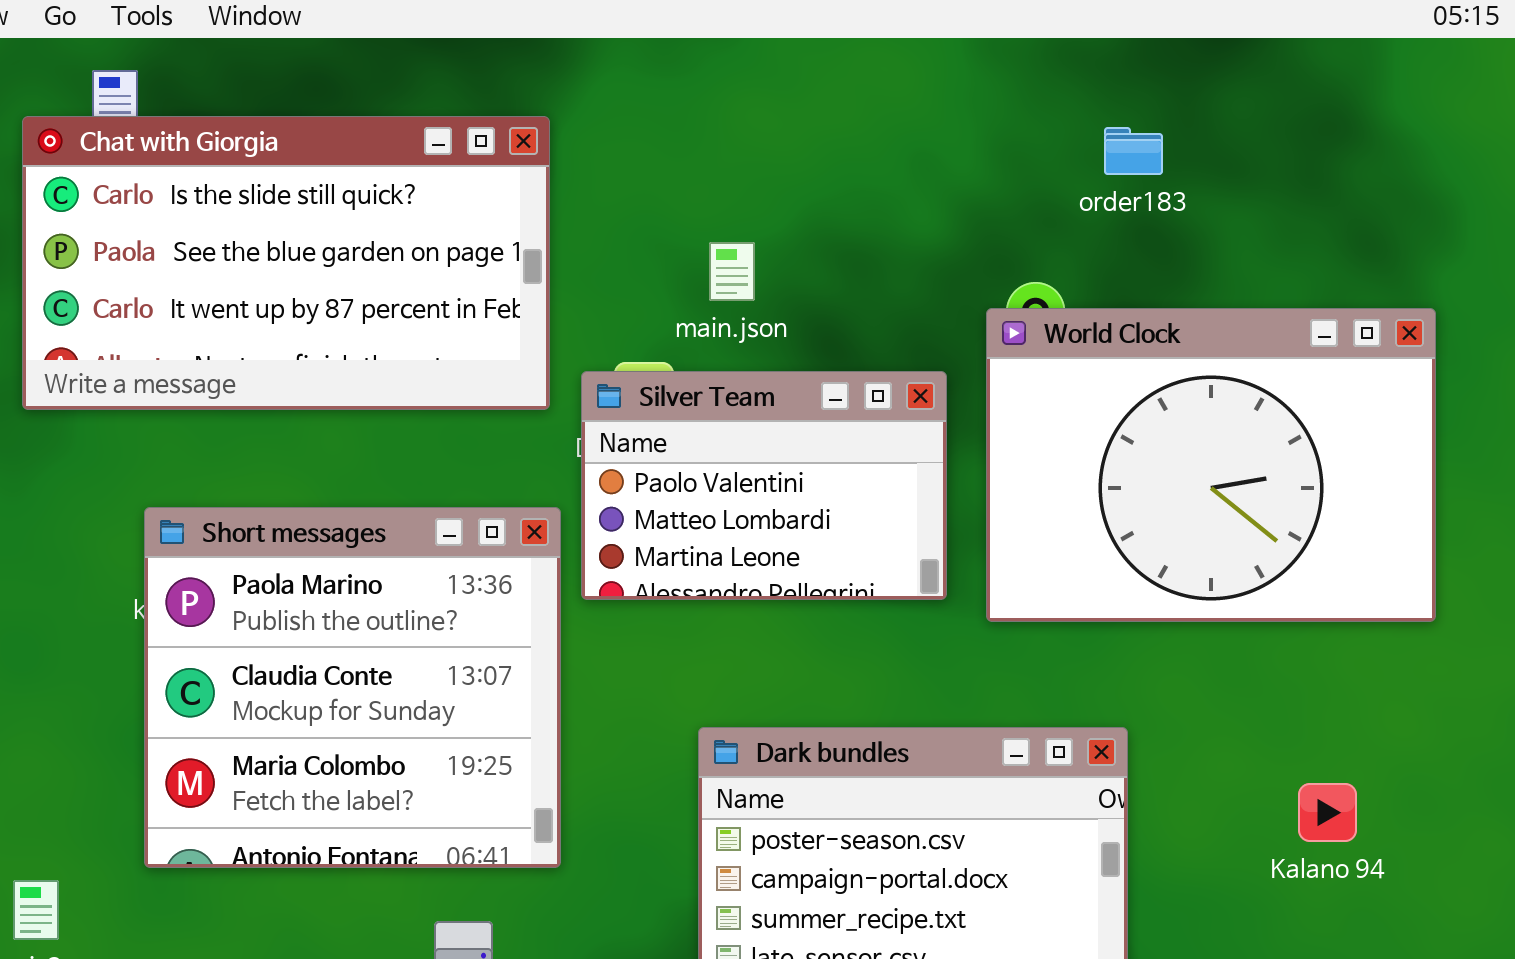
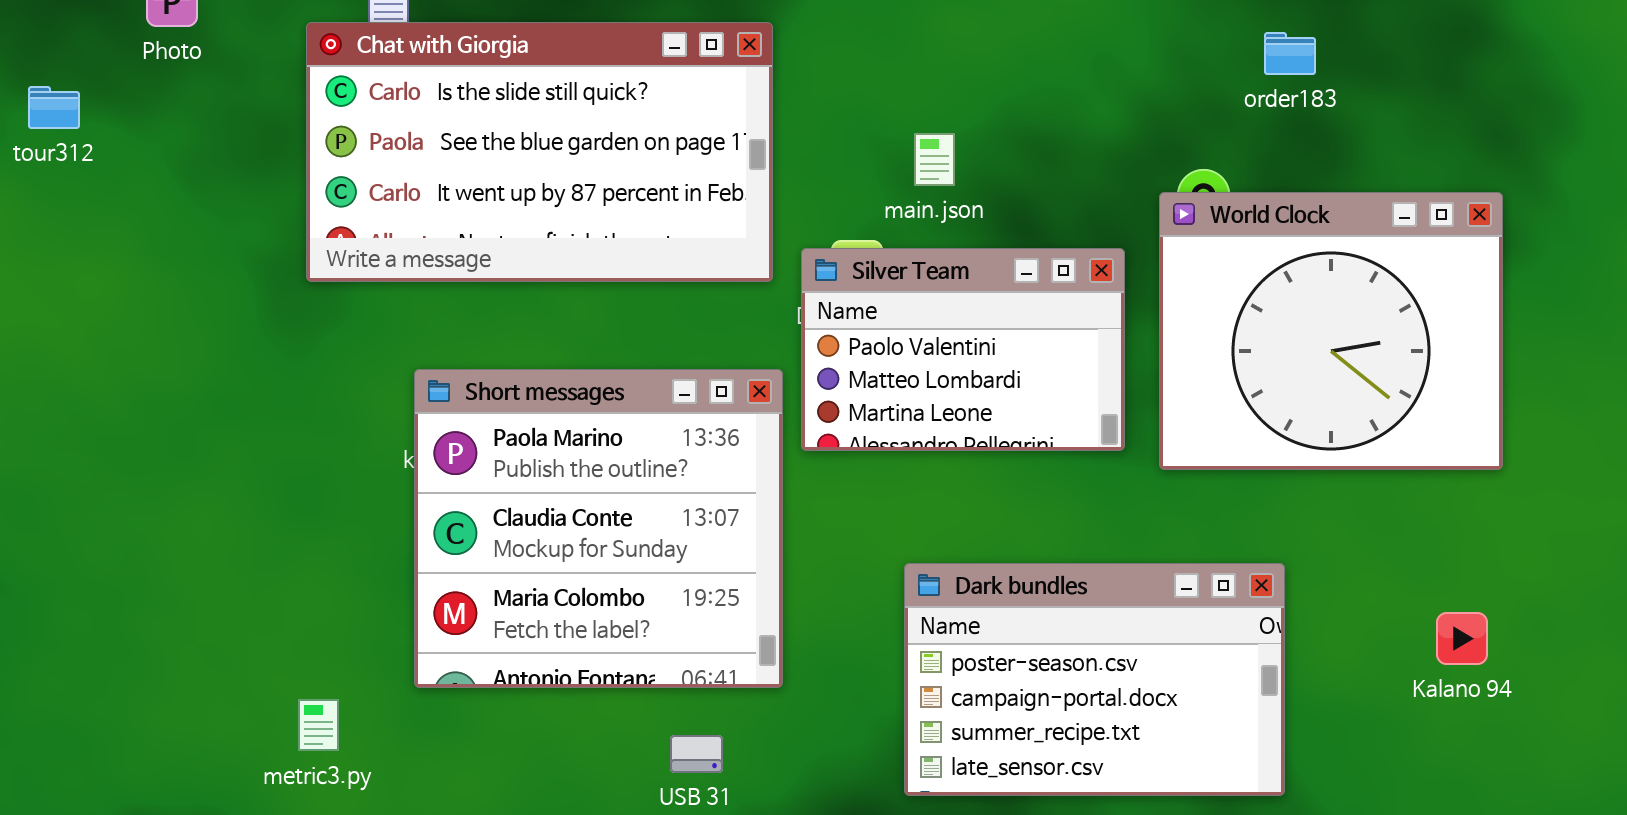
World Clock: [986,308,1436,622] -> [1159,192,1503,470], resized

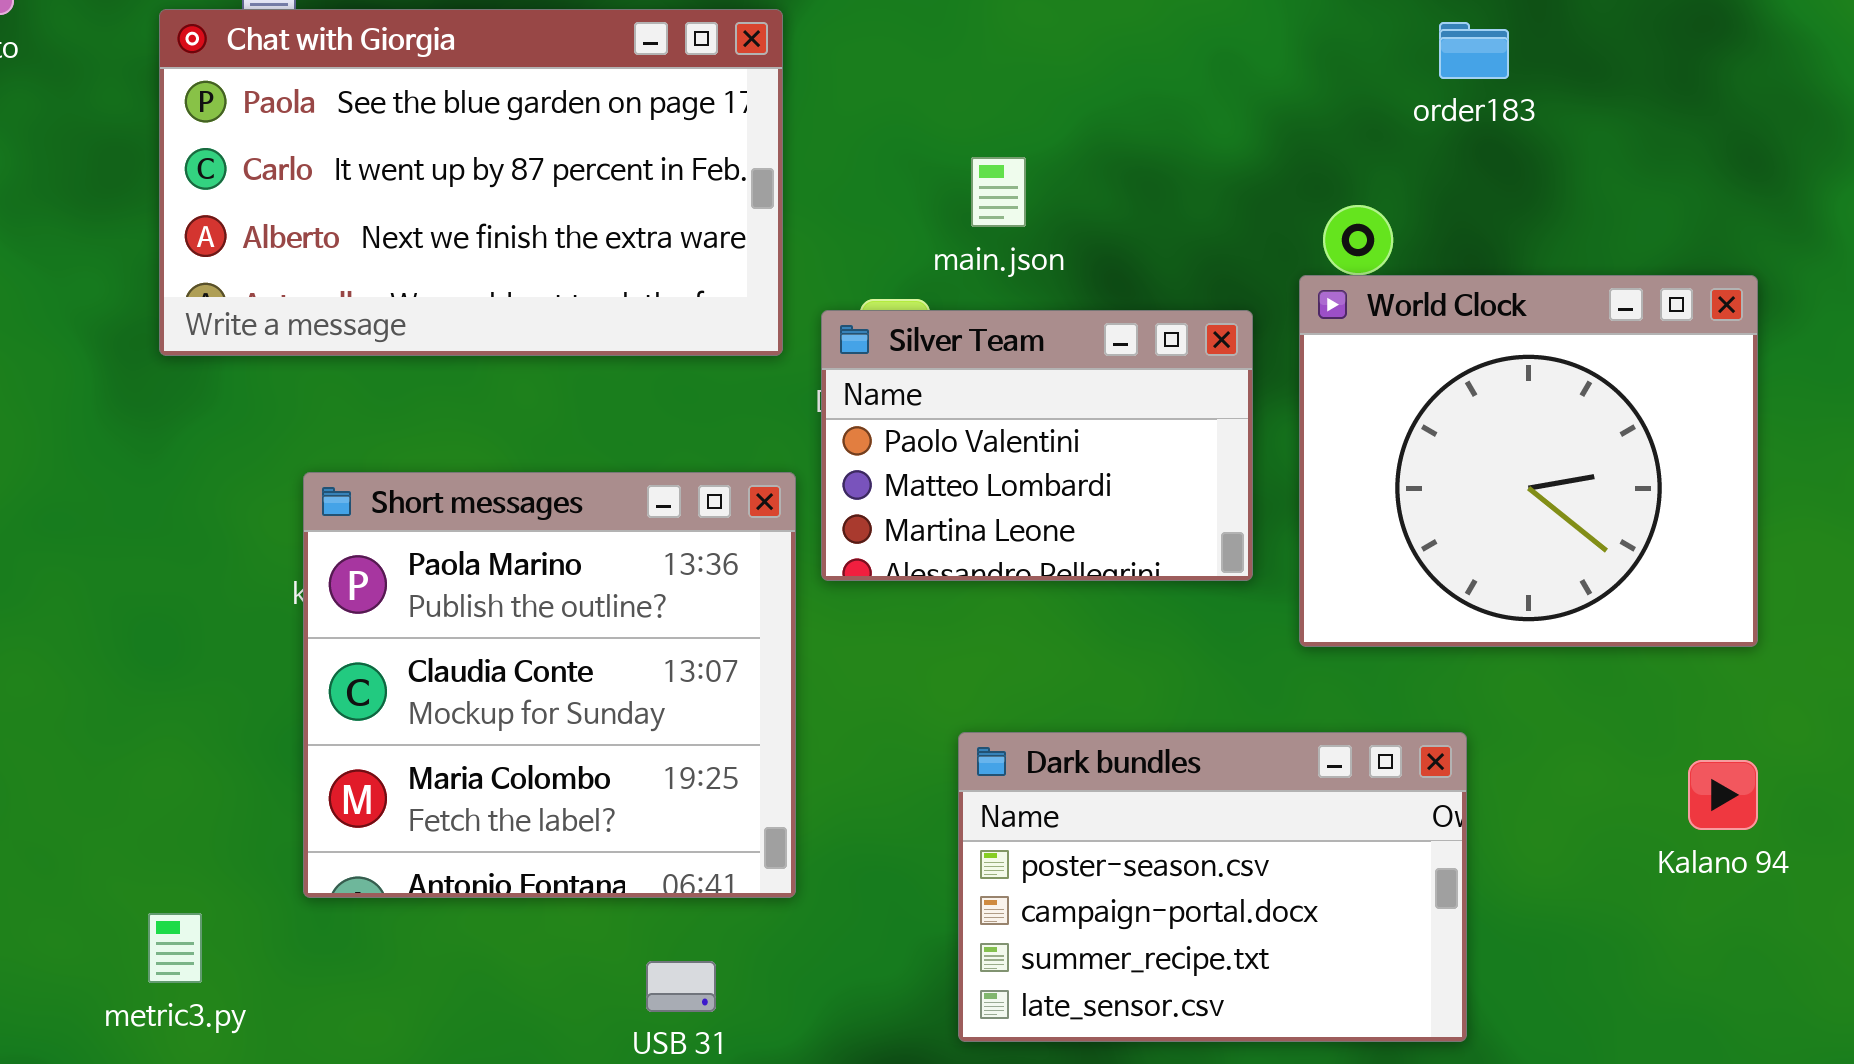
Chat with Giorgia: [306,22,773,282] -> [159,9,783,356], scrolled down 1 row
World Clock: [1159,192,1503,470] -> [1299,275,1758,647], moved
Kalano 94: [1436,612,1488,665] -> [1688,760,1758,830], moved

